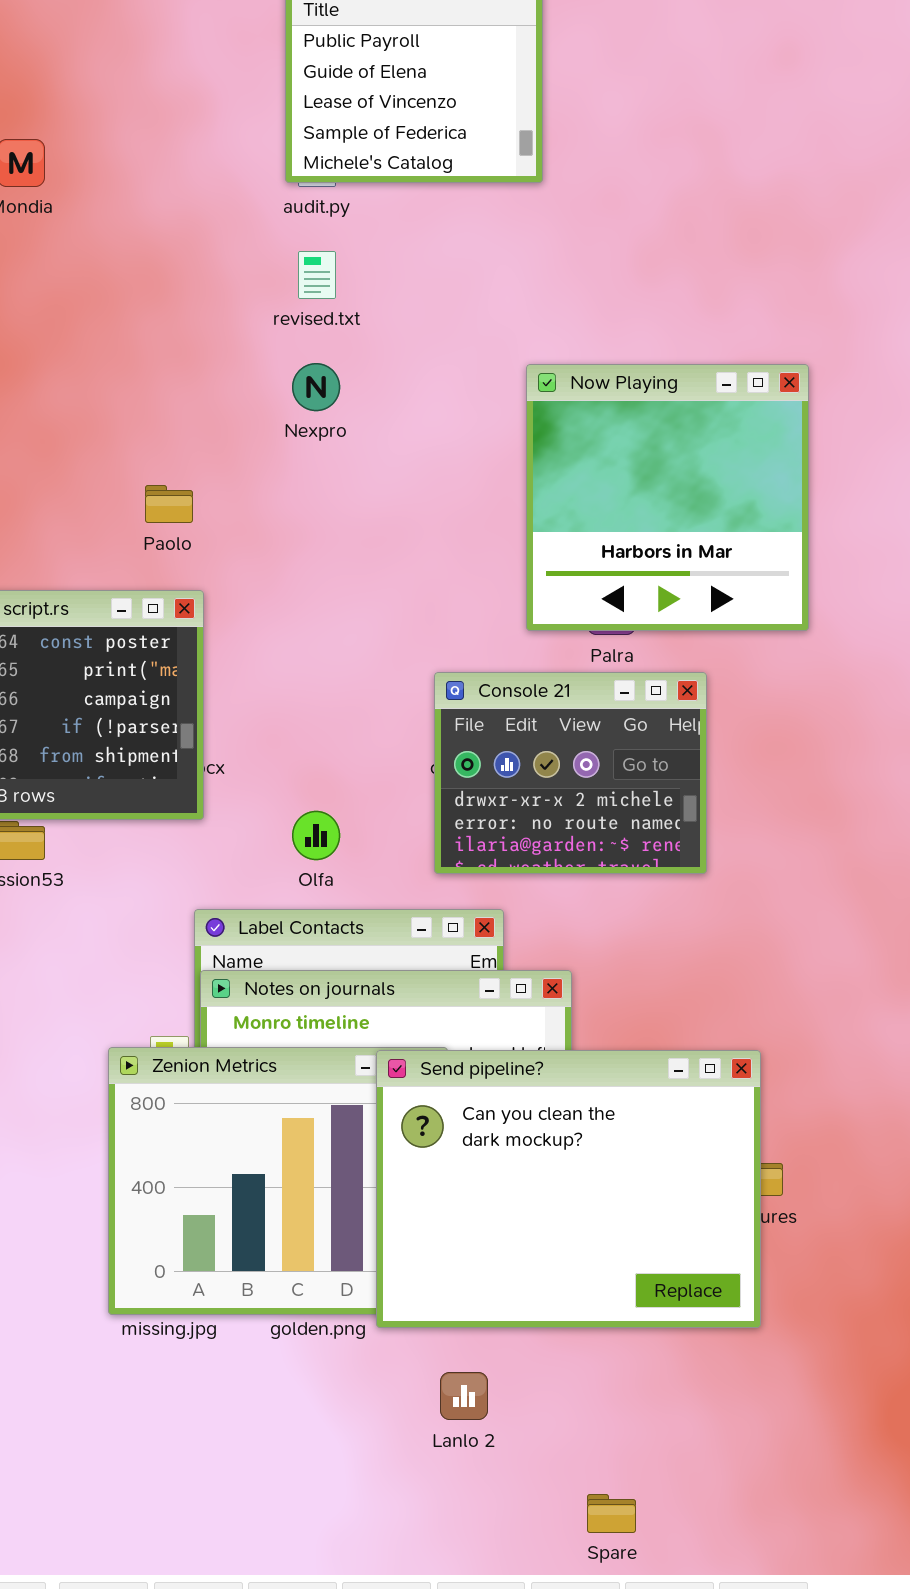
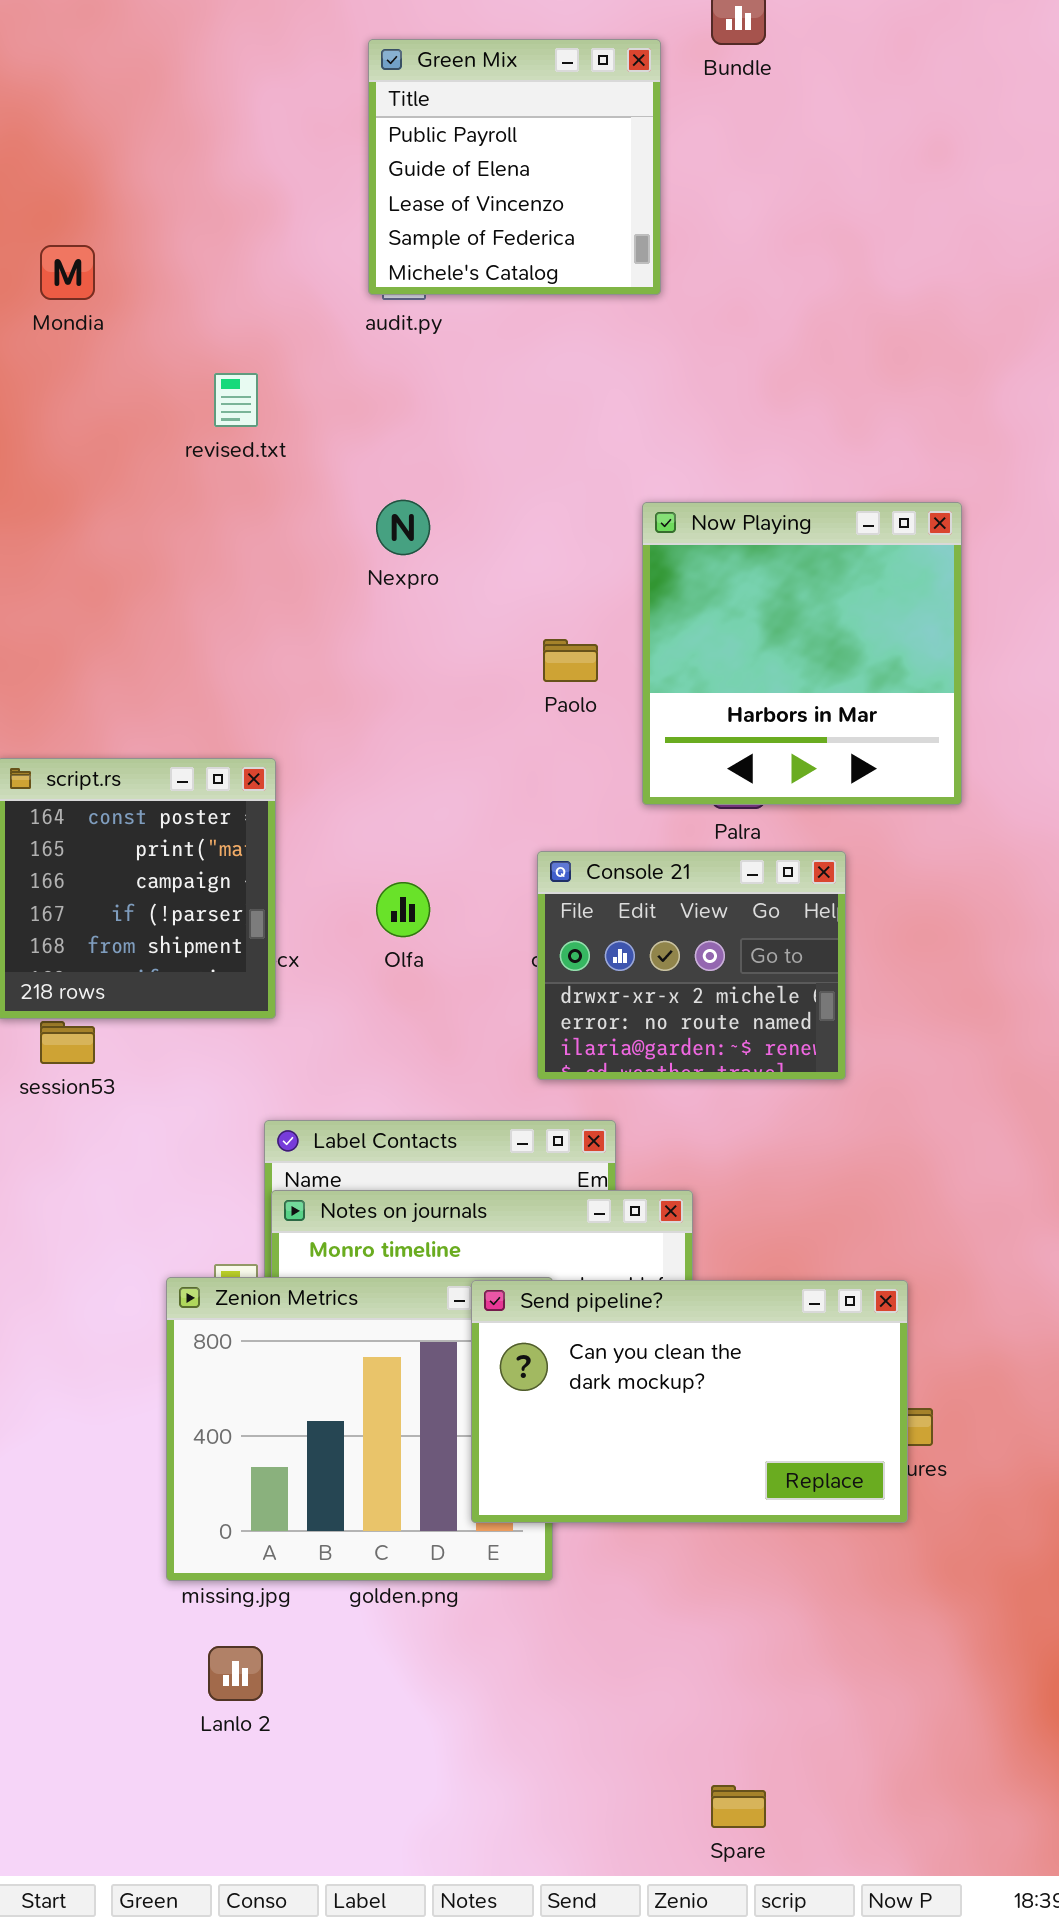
revised.txt: [298,251,336,299] -> [214,373,258,427], moved
Paolo: [145,485,193,523] -> [543,639,598,682], moved
Olfa: [292,811,340,860] -> [376,882,430,937], moved
Send pipeline?: [376,1050,761,1328] -> [471,1280,908,1523], resized
Lanlo 2: [440,1372,488,1420] -> [208,1646,263,1701], moved

